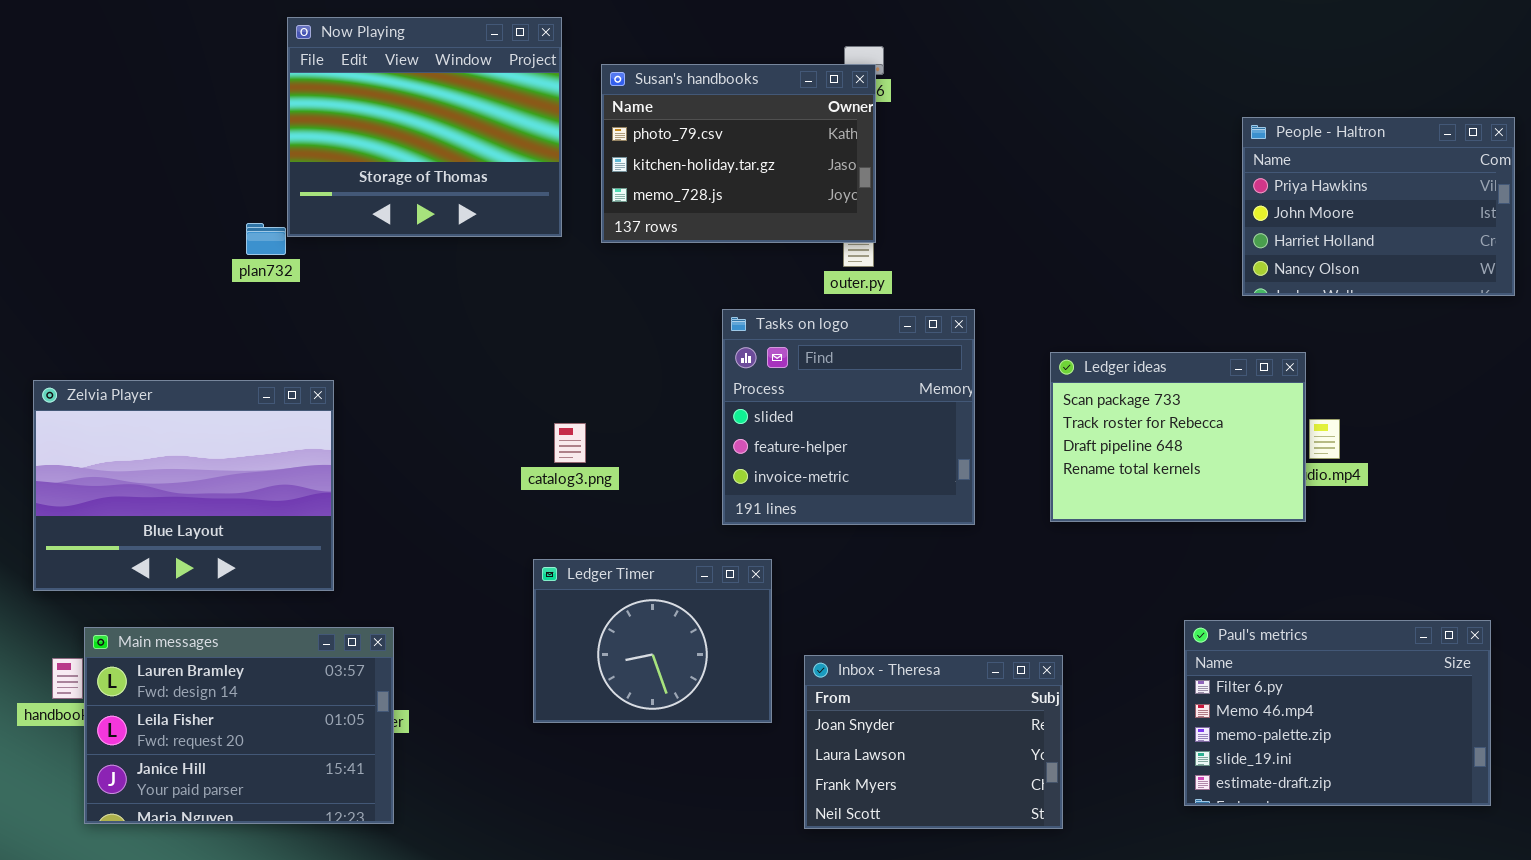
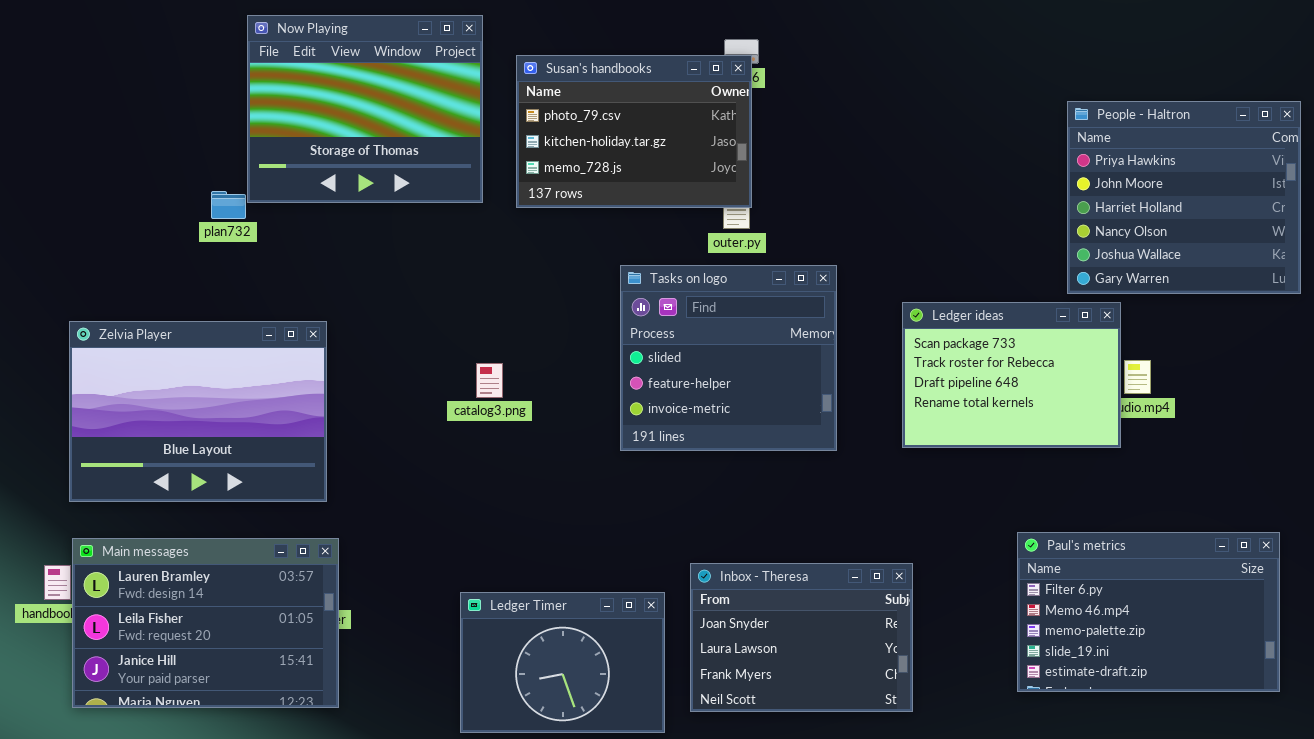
People - Haltron: [1242,117,1515,296] -> [1067,101,1301,294], resized
Zelvia Player: [33,380,334,591] -> [69,321,327,502], moved
Ledger Timer: [533,559,772,723] -> [460,592,665,733], moved

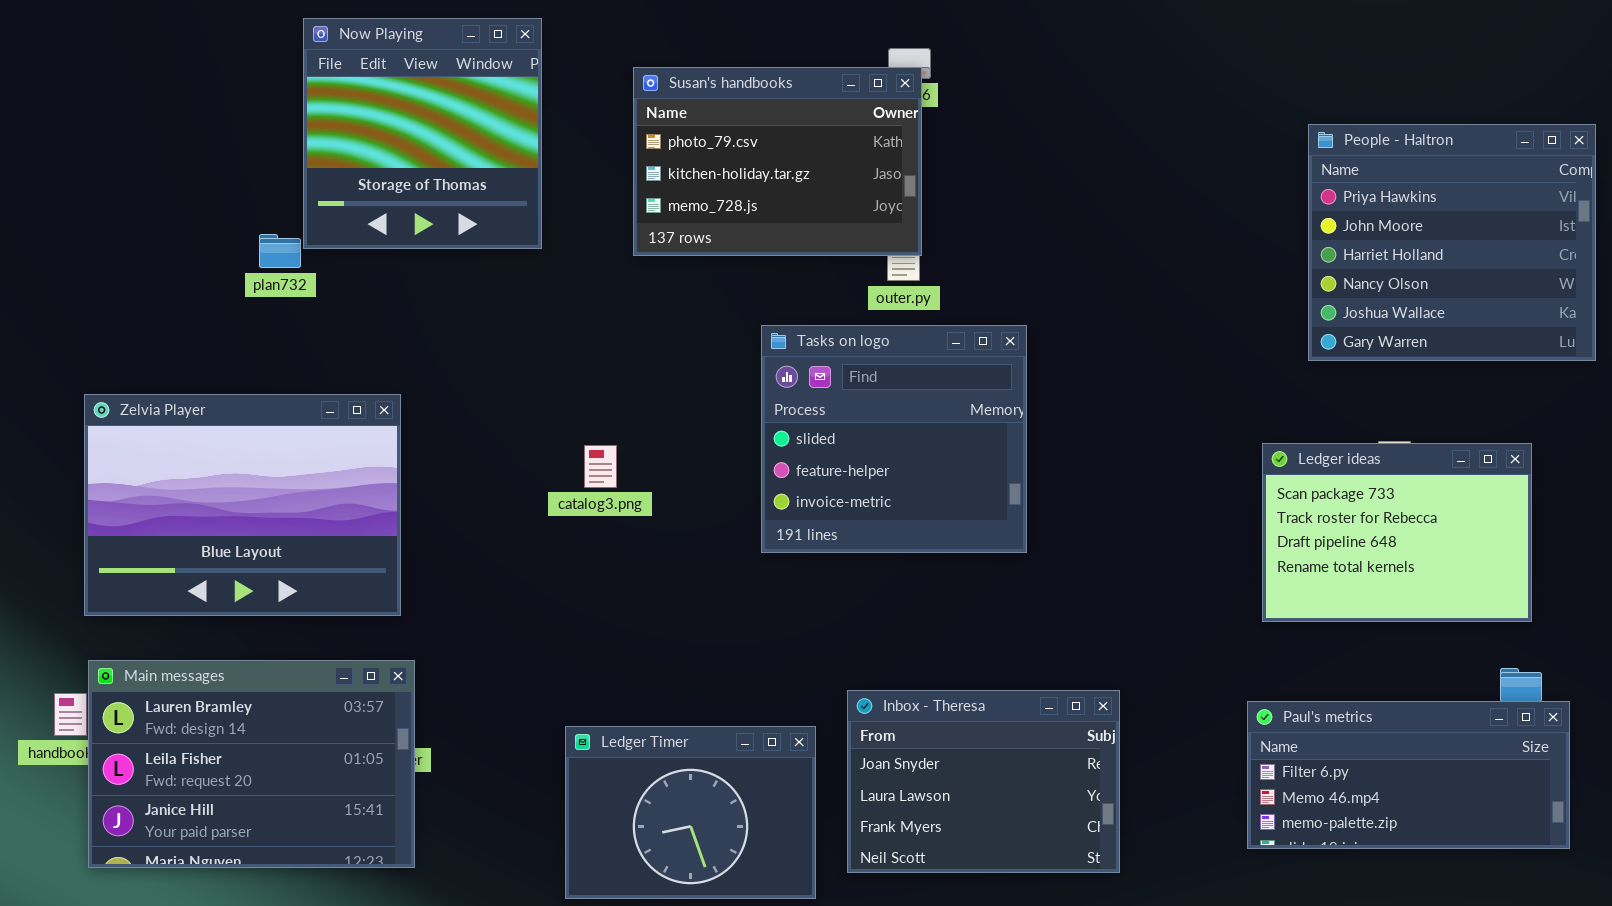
Now Playing: [247,15,483,203] -> [303,18,542,249], resized
Ledger ideas: [902,302,1121,448] -> [1262,443,1532,622], moved
Paul's metrics: [1017,532,1280,692] -> [1247,701,1570,849], resized

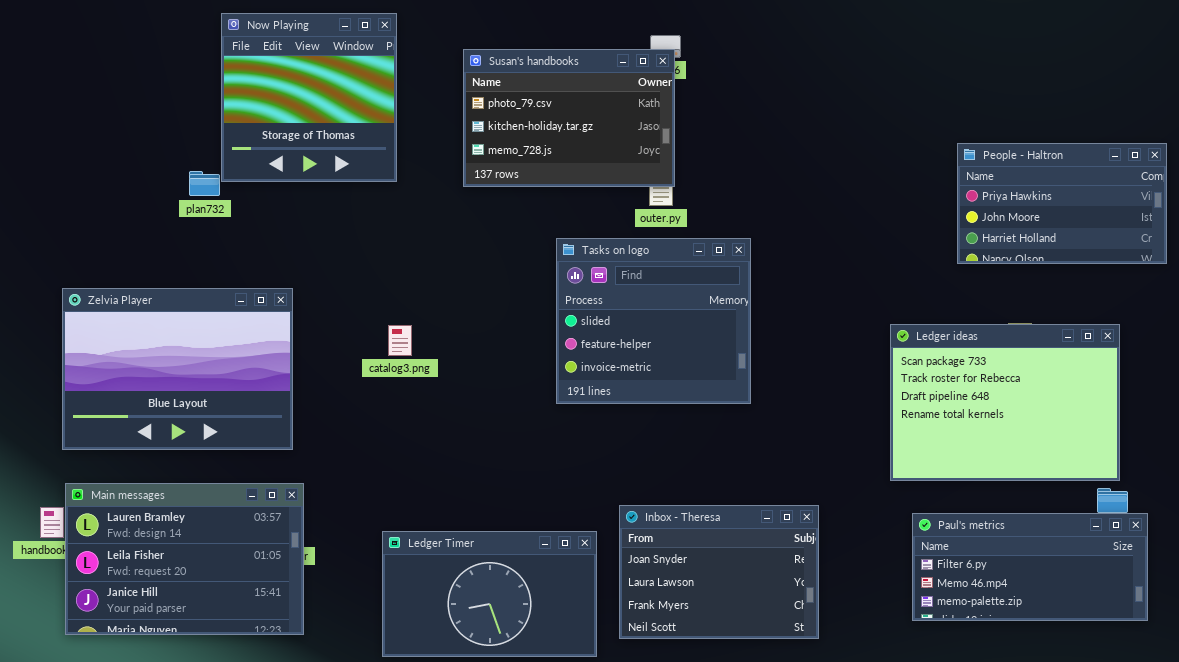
People - Haltron: [1308,124,1596,361] -> [957,143,1167,264], resized
Ledger ideas: [1262,443,1532,622] -> [890,324,1120,481], resized
catalog3.png: [584,445,617,488] -> [388,325,412,356], moved
Ledger Timer: [565,726,816,899] -> [382,531,597,657], resized

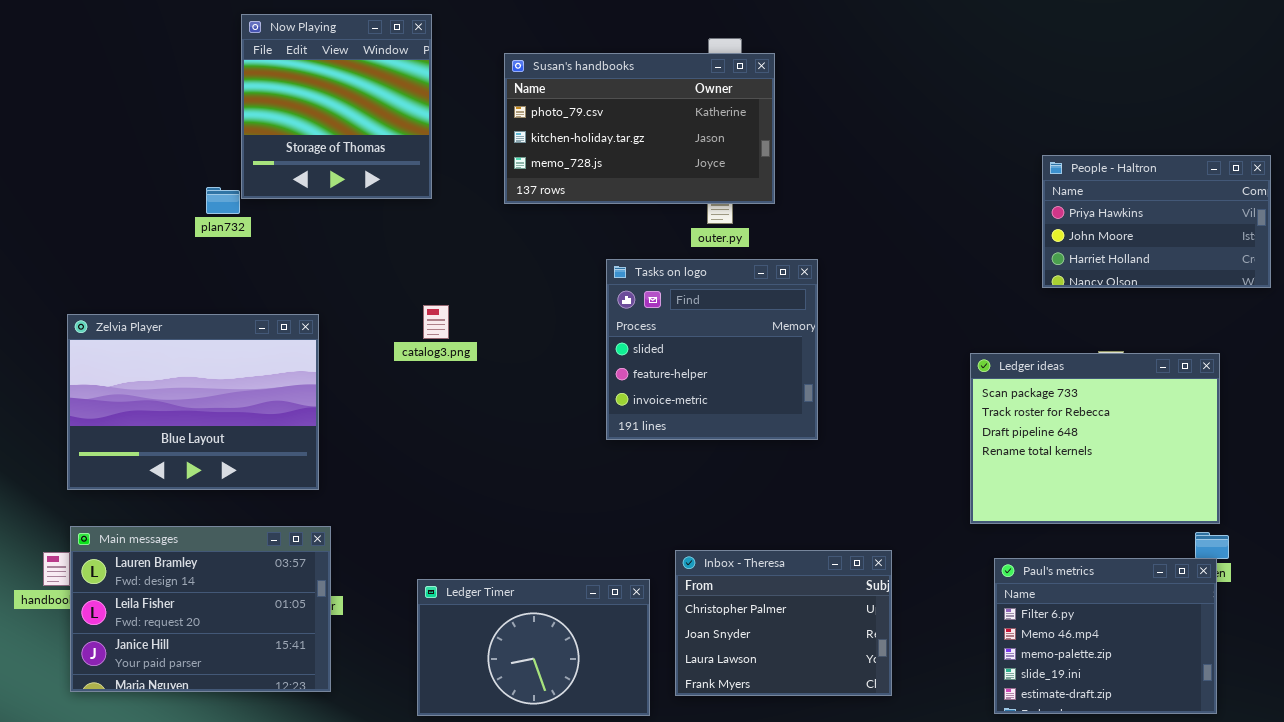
Susan's handbooks: [463,49,675,187] -> [504,53,775,204], resized
catalog3.png: [388,325,412,356] -> [423,305,449,339], moved
Inbox - Theresa: [619,505,819,639] -> [675,550,892,696], scrolled up 1 row
Paul's metrics: [912,513,1148,621] -> [994,558,1217,714], resized

